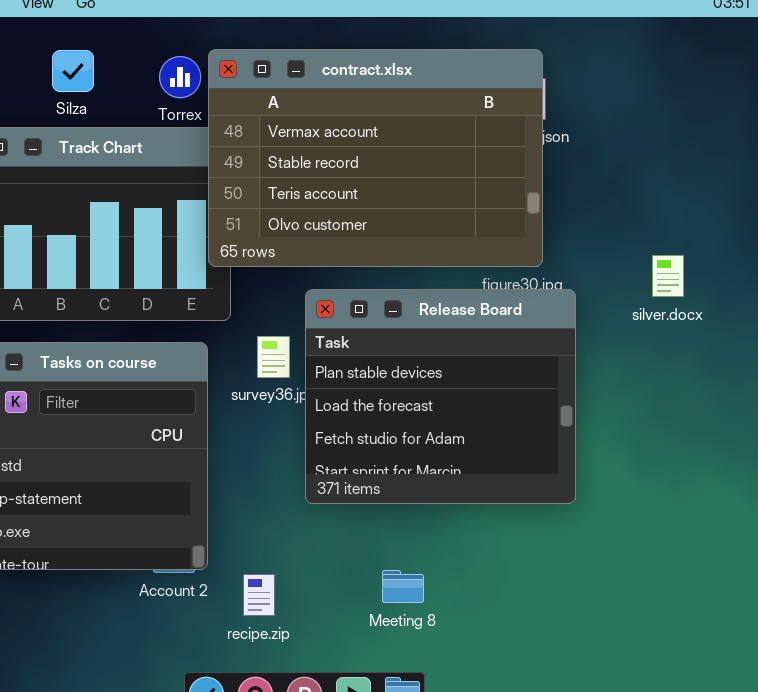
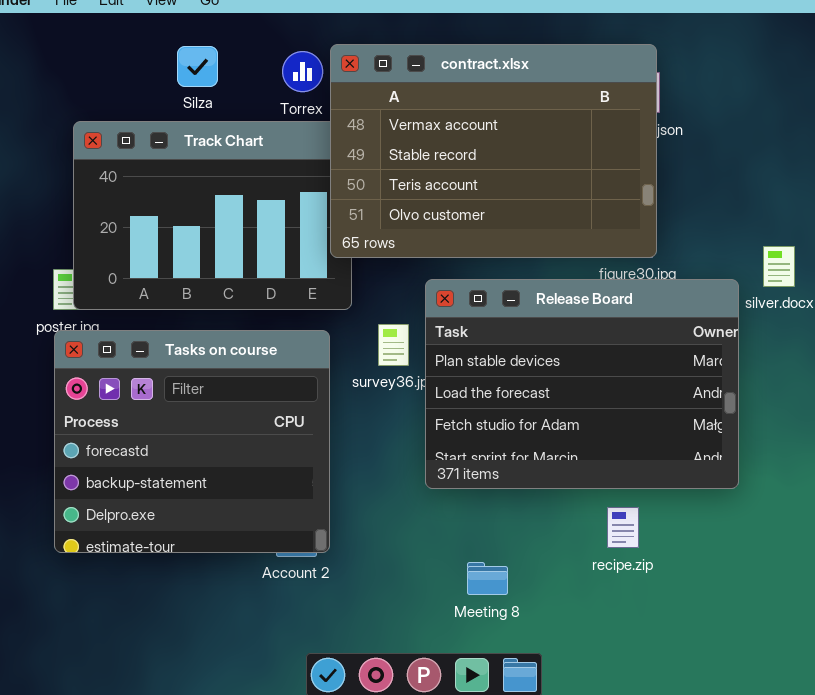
Release Board: [305,289,576,504] -> [425,279,739,489], resized
Meeting 8: [382,570,424,603] -> [467,562,508,595], moved
recipe.zip: [243,574,275,616] -> [607,507,639,548], moved

